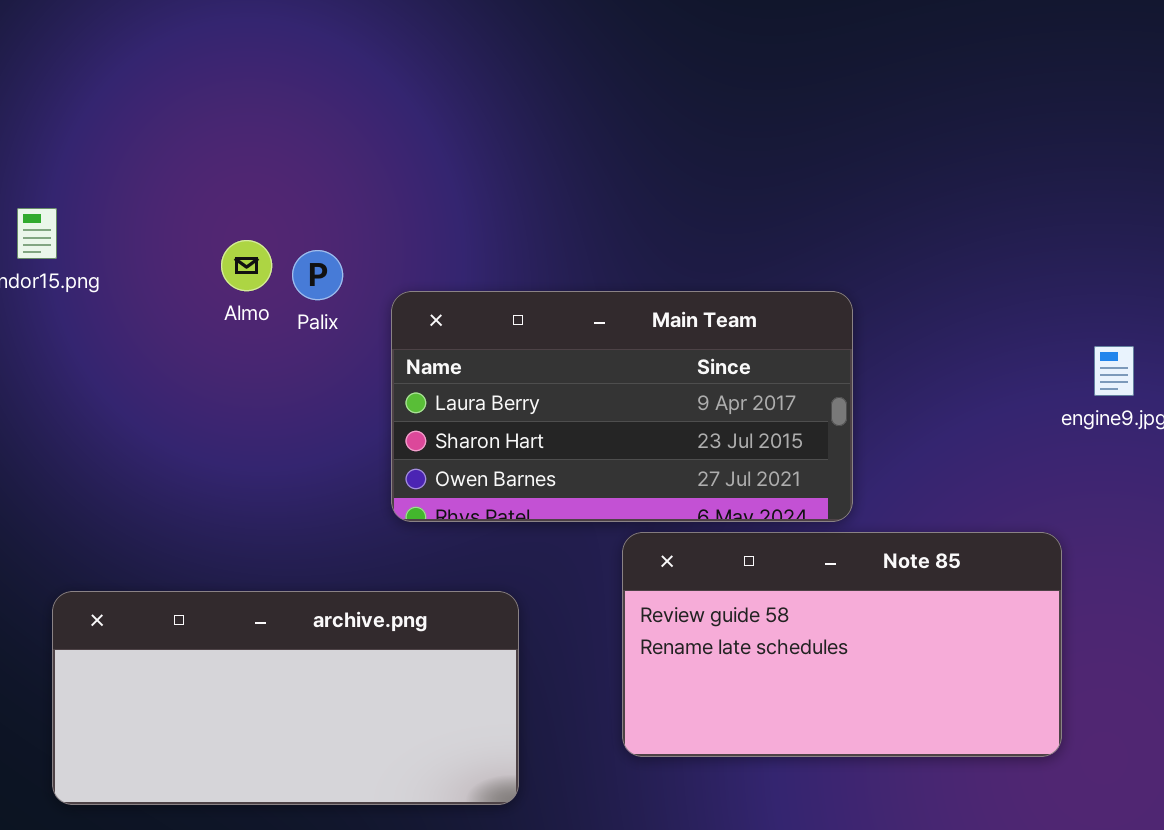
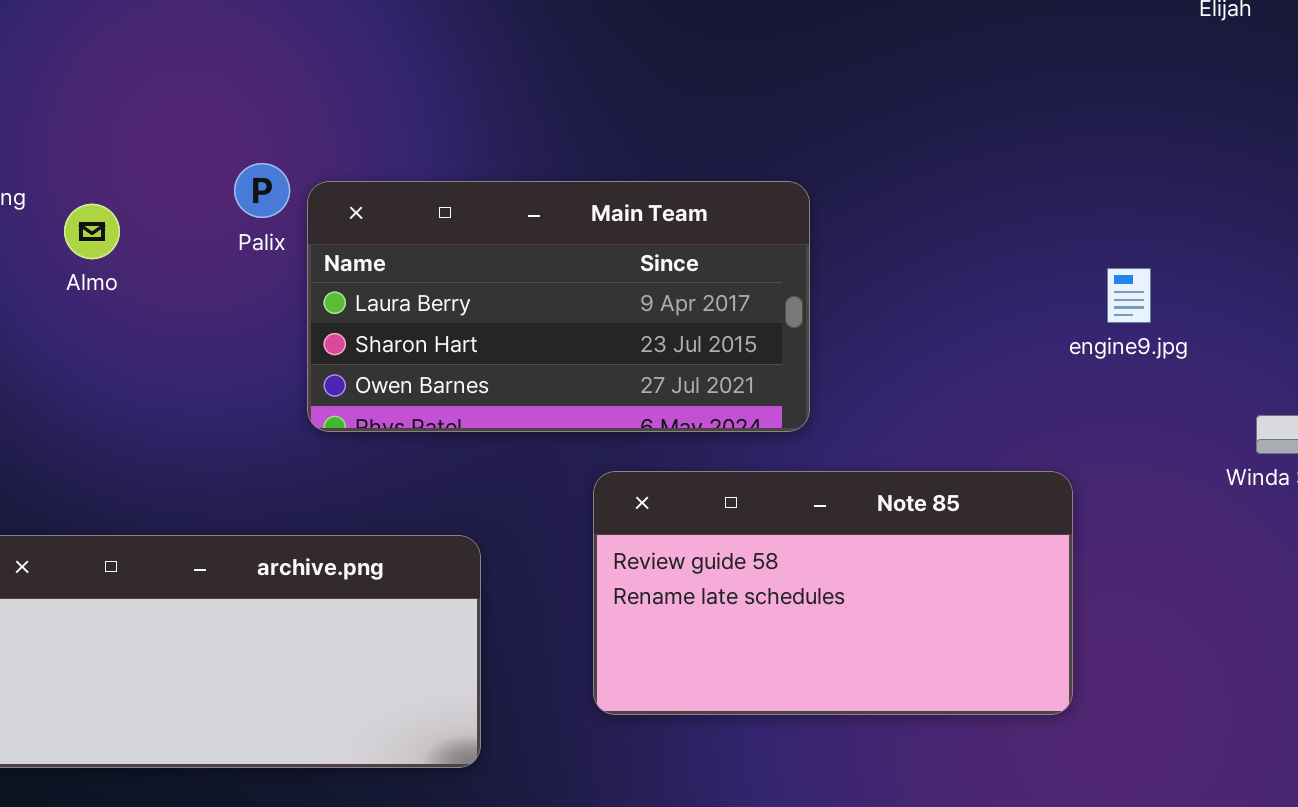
Almo: [221,240,272,291] -> [64,204,120,259], moved
Main Team: [391,291,853,522] -> [307,181,810,432], moved

